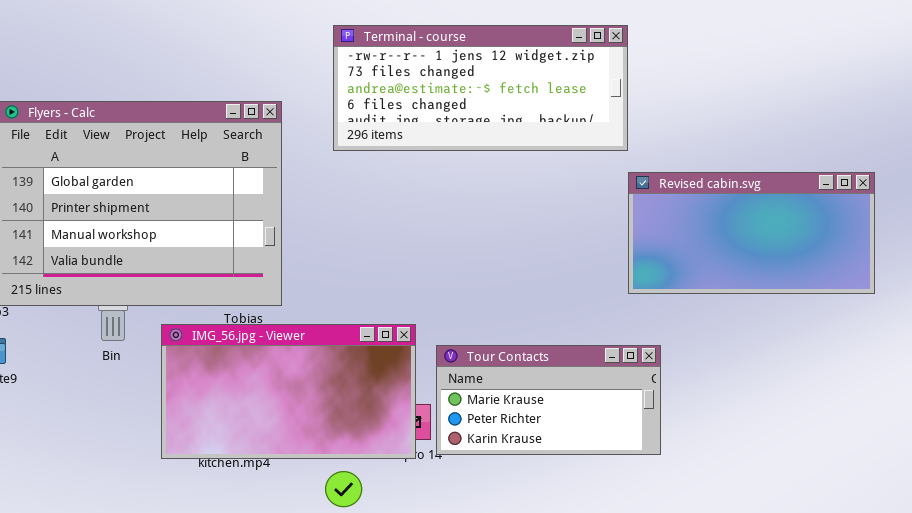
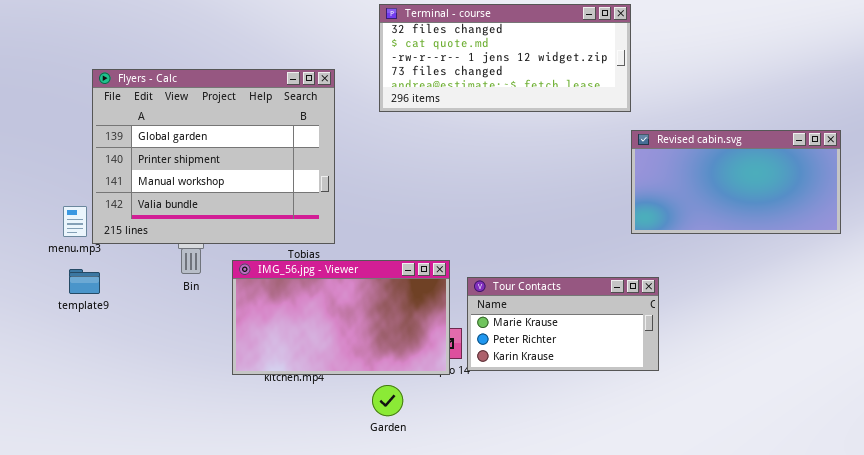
Terminal - course: [333,25,628,151] -> [379,4,631,112], scrolled up 2 rows

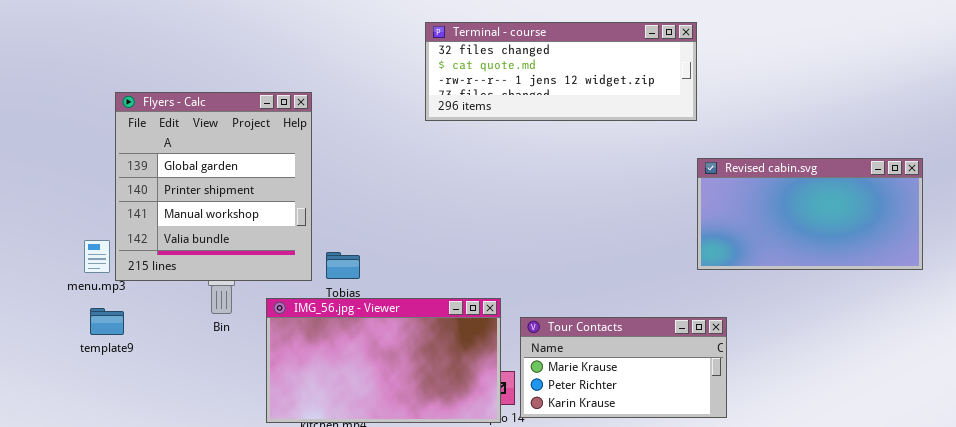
Terminal - course: [379,4,631,112] -> [425,22,697,121], resized
Flyers - Calc: [92,69,335,244] -> [115,92,312,281], resized

